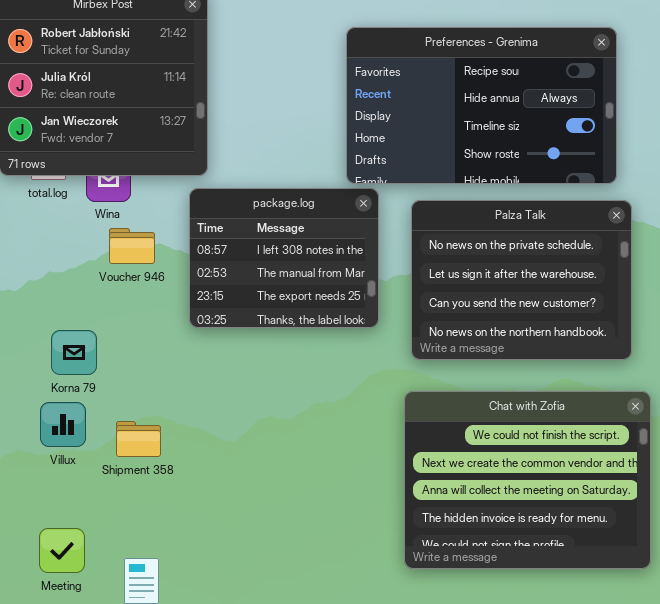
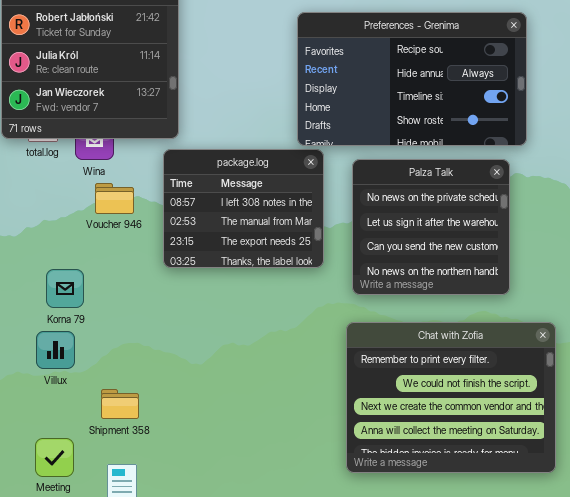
Palza Talk: [411,200,632,360] -> [352,159,510,295], resized
Chat with Zofia: [404,391,651,569] -> [346,322,556,473], scrolled up 1 row
Shipment 358: [116,421,161,457] -> [101,389,139,419], moved

